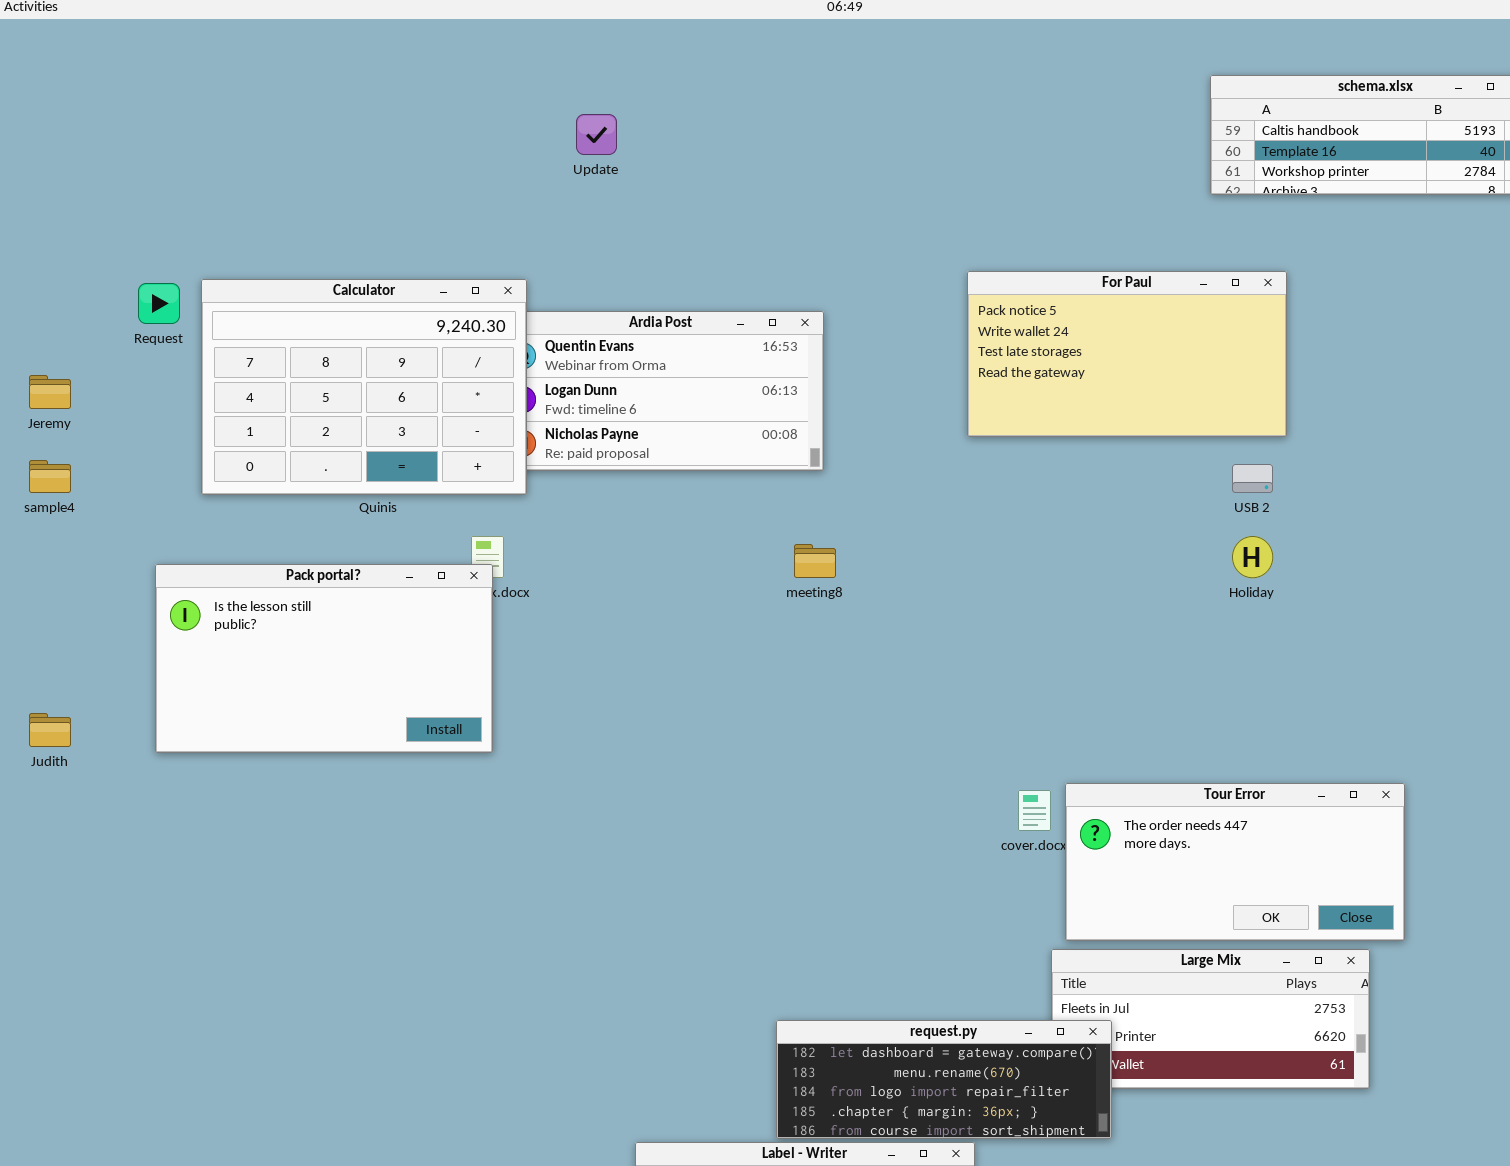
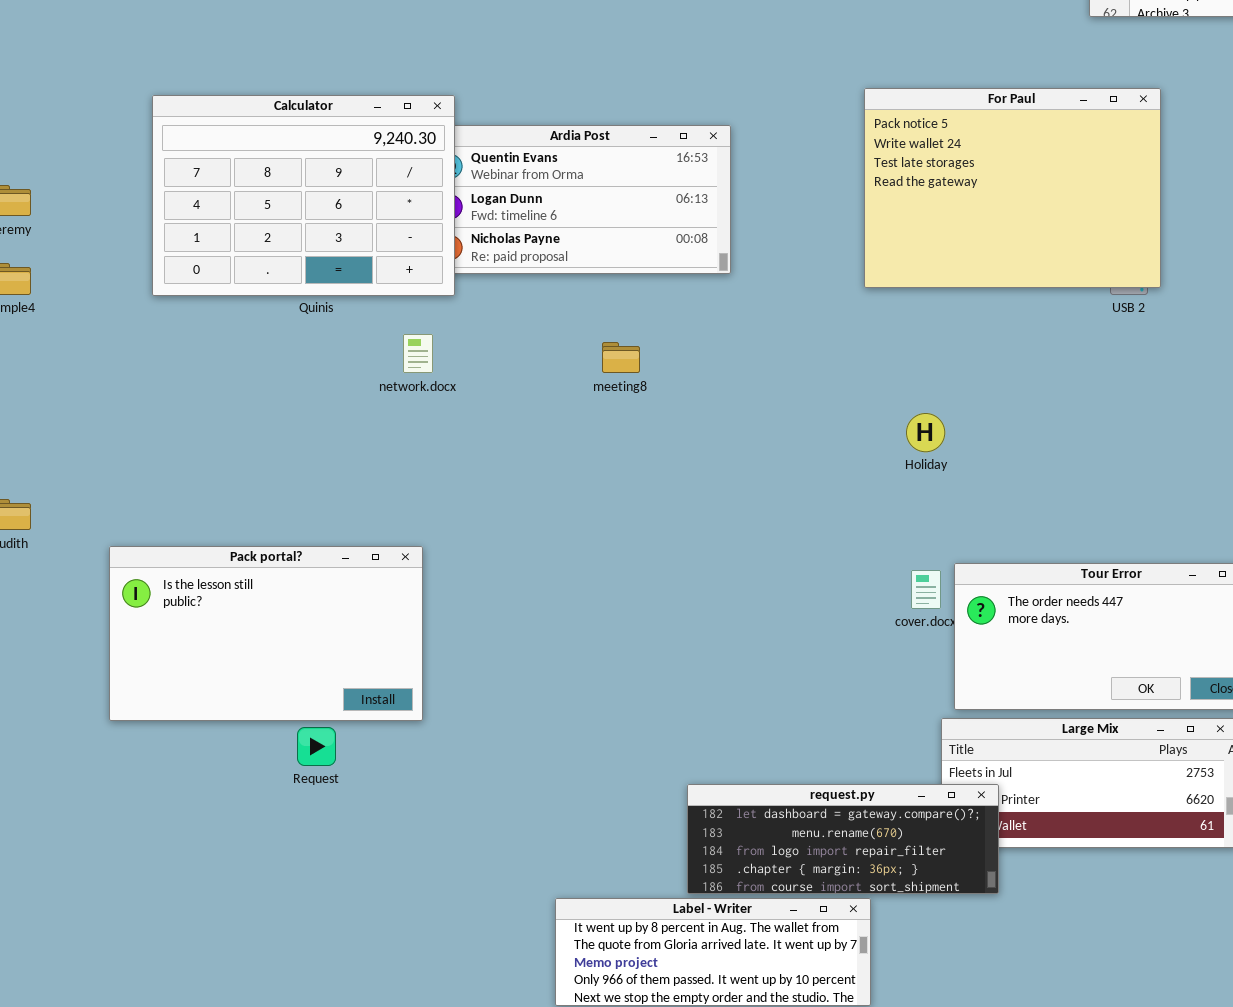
For Paul: [967,271,1287,437] -> [864,88,1161,288], resized
Request: [138,283,180,324] -> [297,727,336,766], moved
Holiday: [1232,536,1273,578] -> [906,413,945,452], moved
meeting8: [794,544,836,578] -> [602,342,640,373], moved
Pack portal?: [155,564,493,753] -> [109,546,423,721], moved

